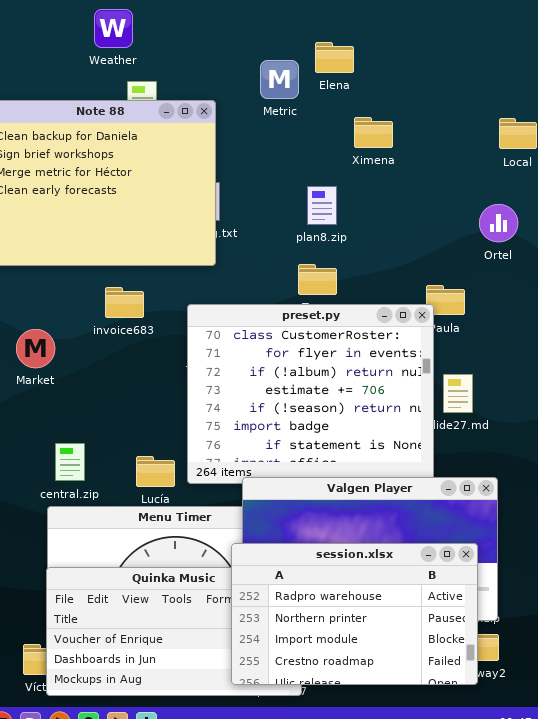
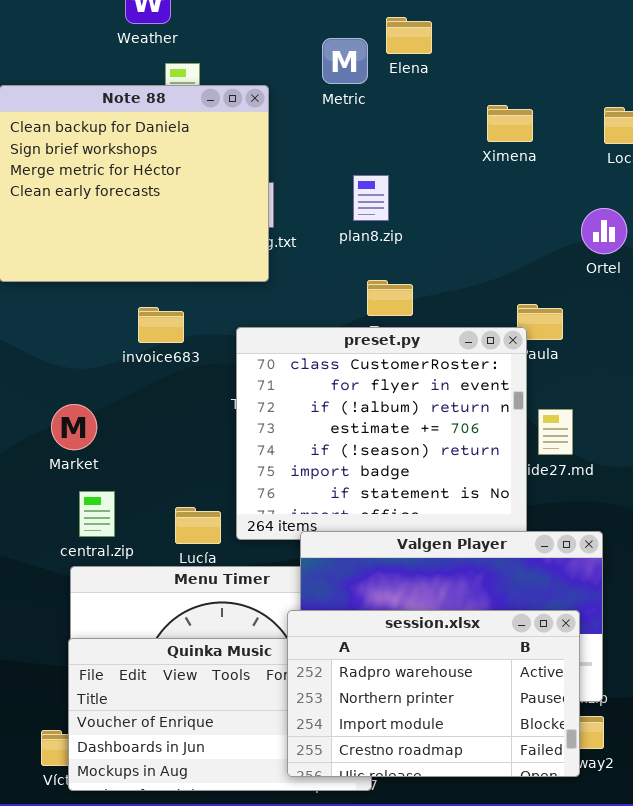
Ximena: [354,117,393,148] -> [487,105,533,142], moved
plan8.zip: [307,186,337,225] -> [353,175,389,221], moved
Market: [16,329,55,368] -> [51,404,97,450], moved

